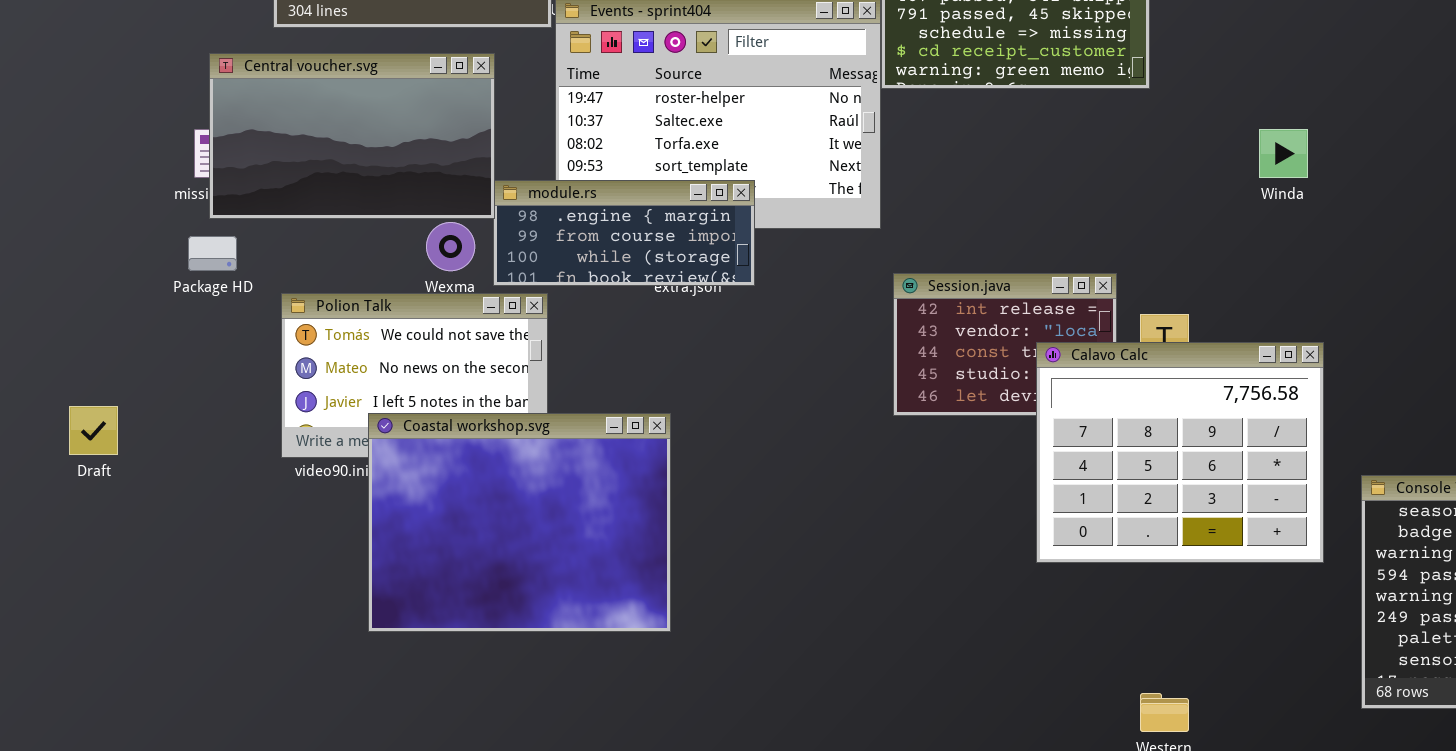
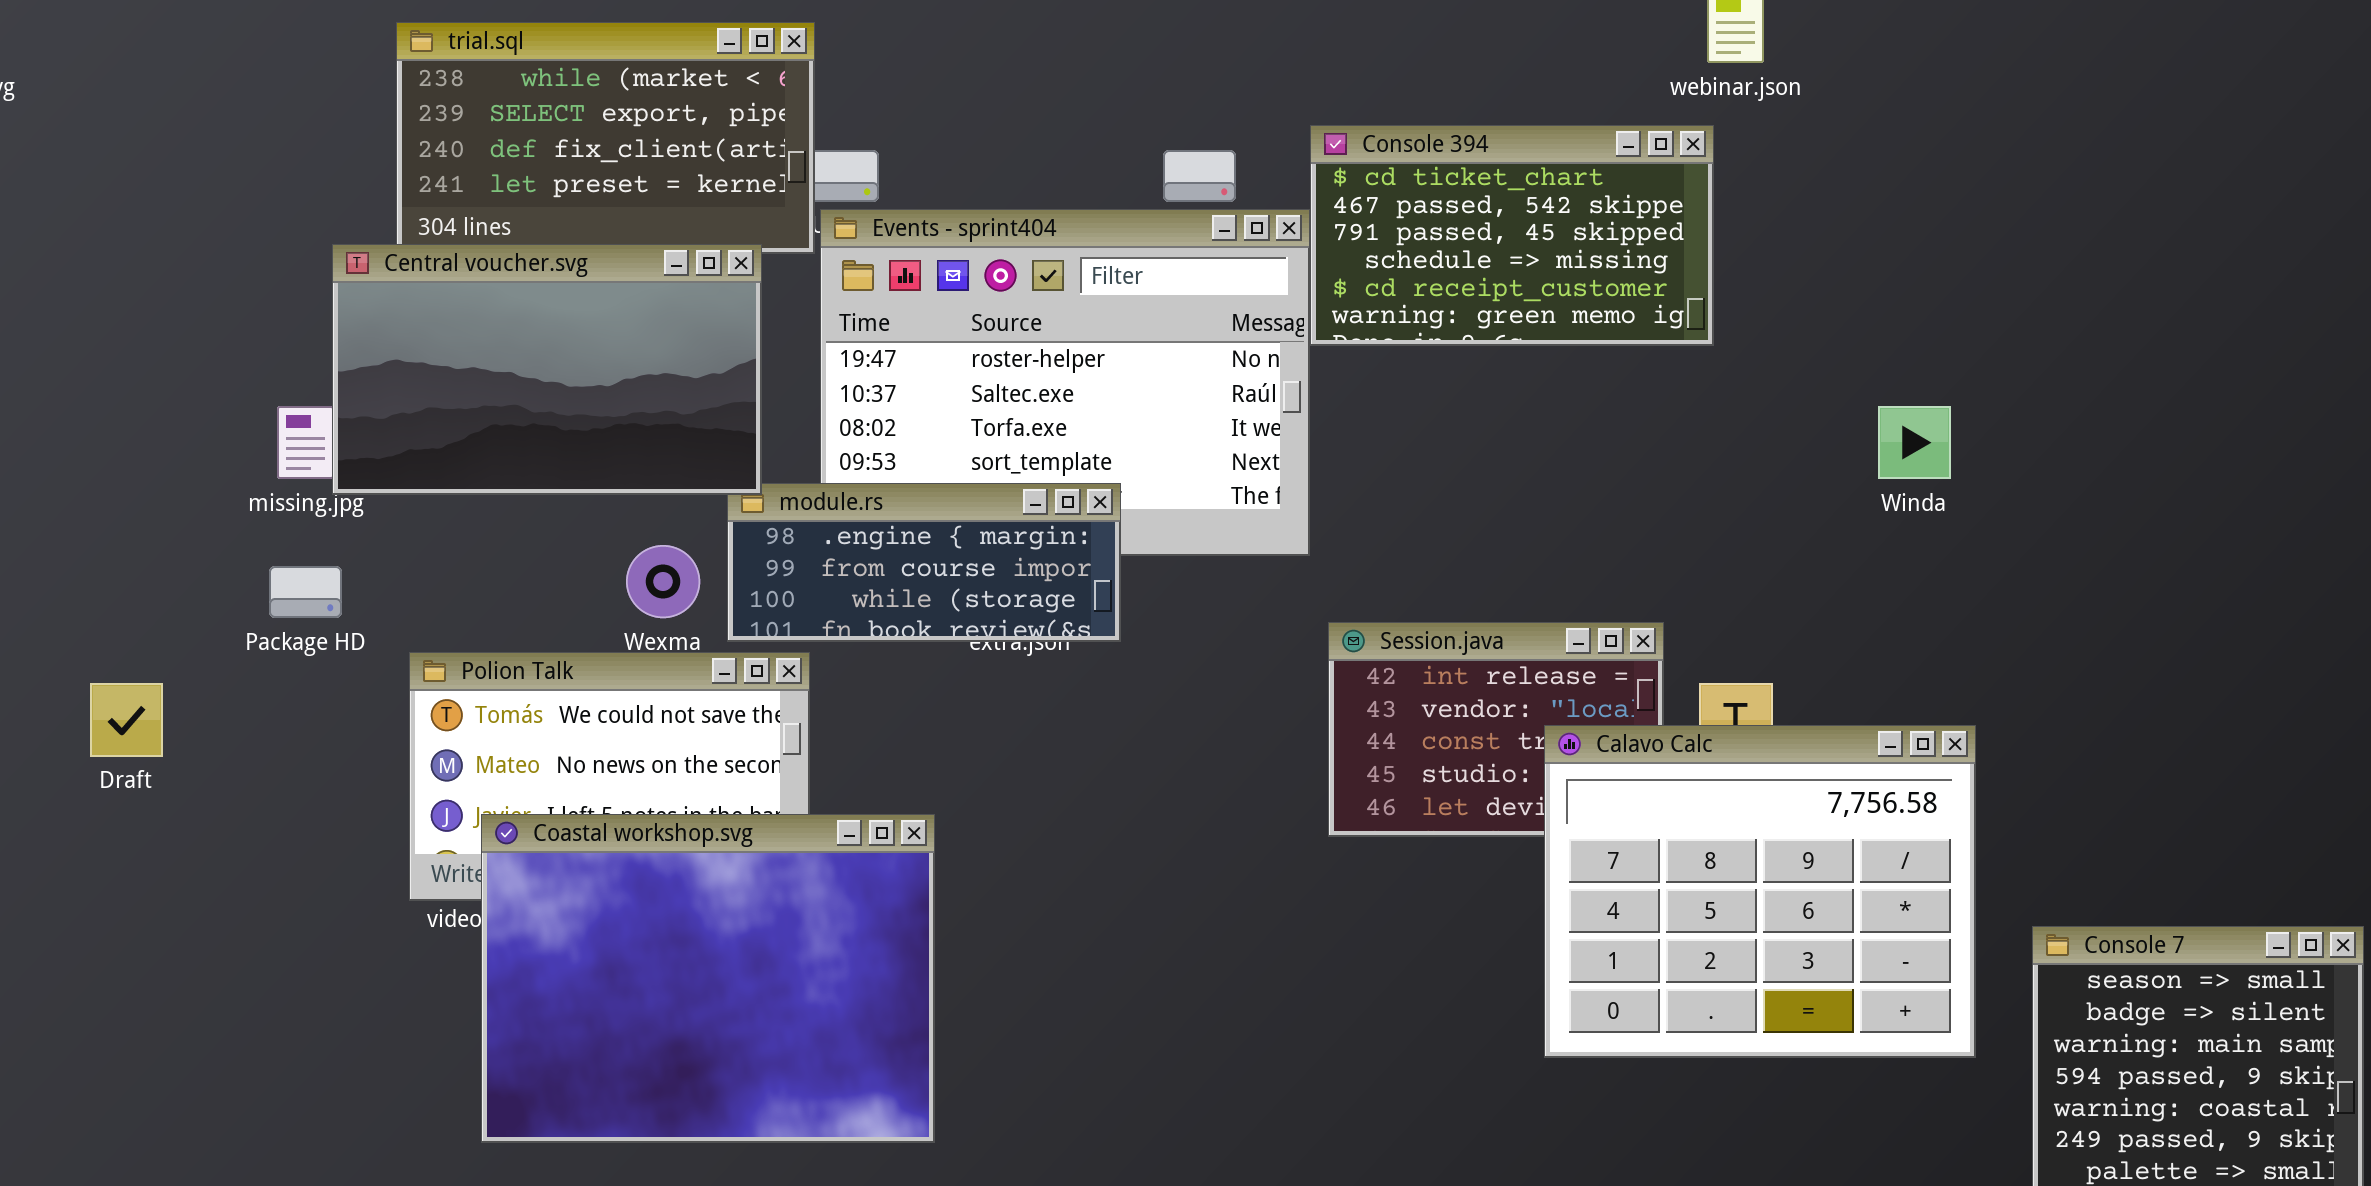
Central voucher.svg: [209,53,495,219] -> [332,244,762,495], moved
Draft: [69,406,118,455] -> [90,683,163,757], moved
Coastal workshop.svg: [368,413,671,632] -> [481,814,935,1143], moved

